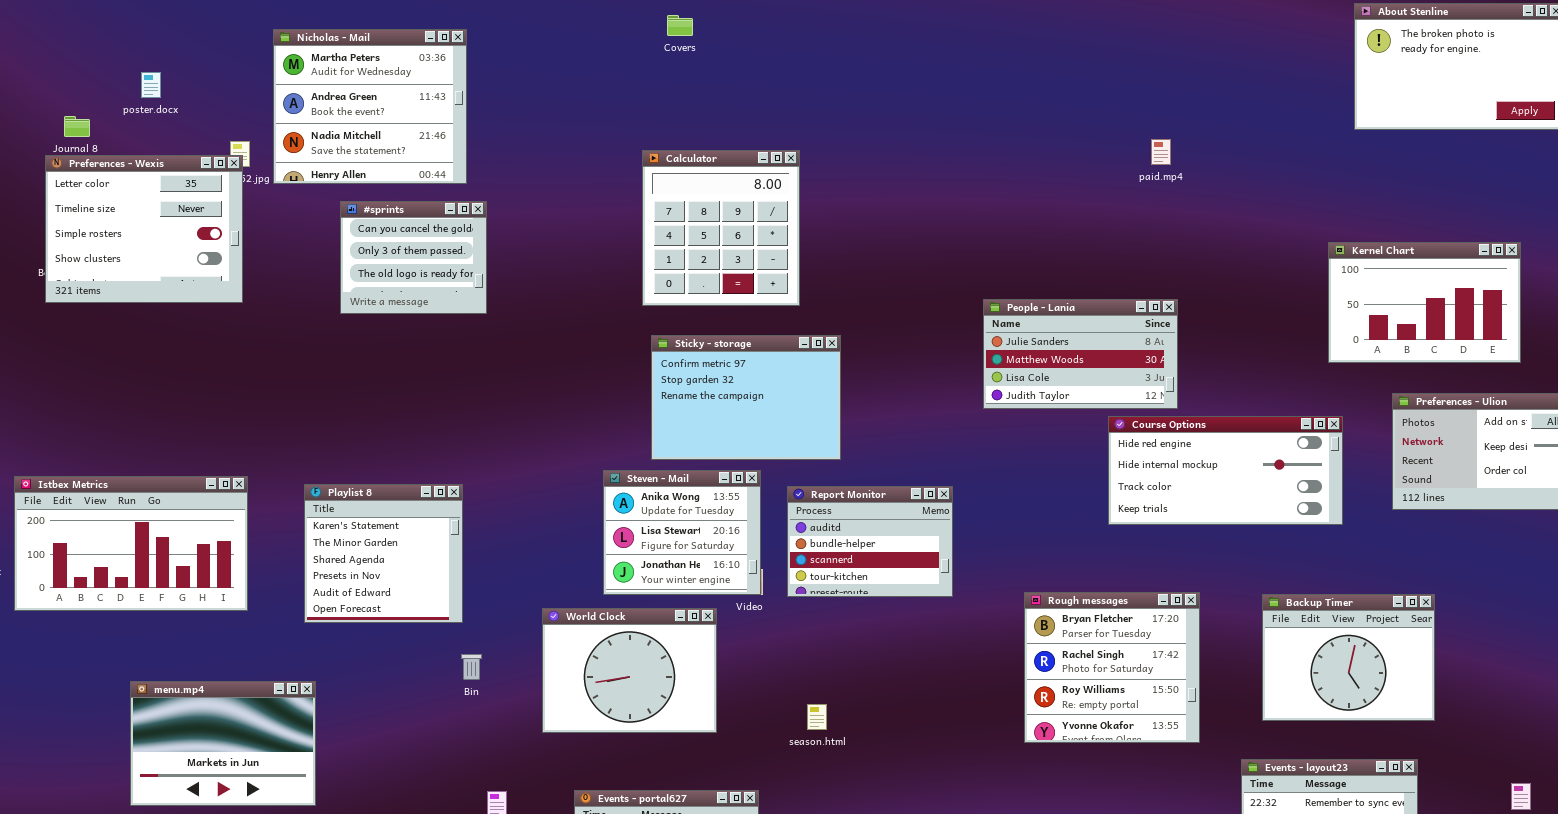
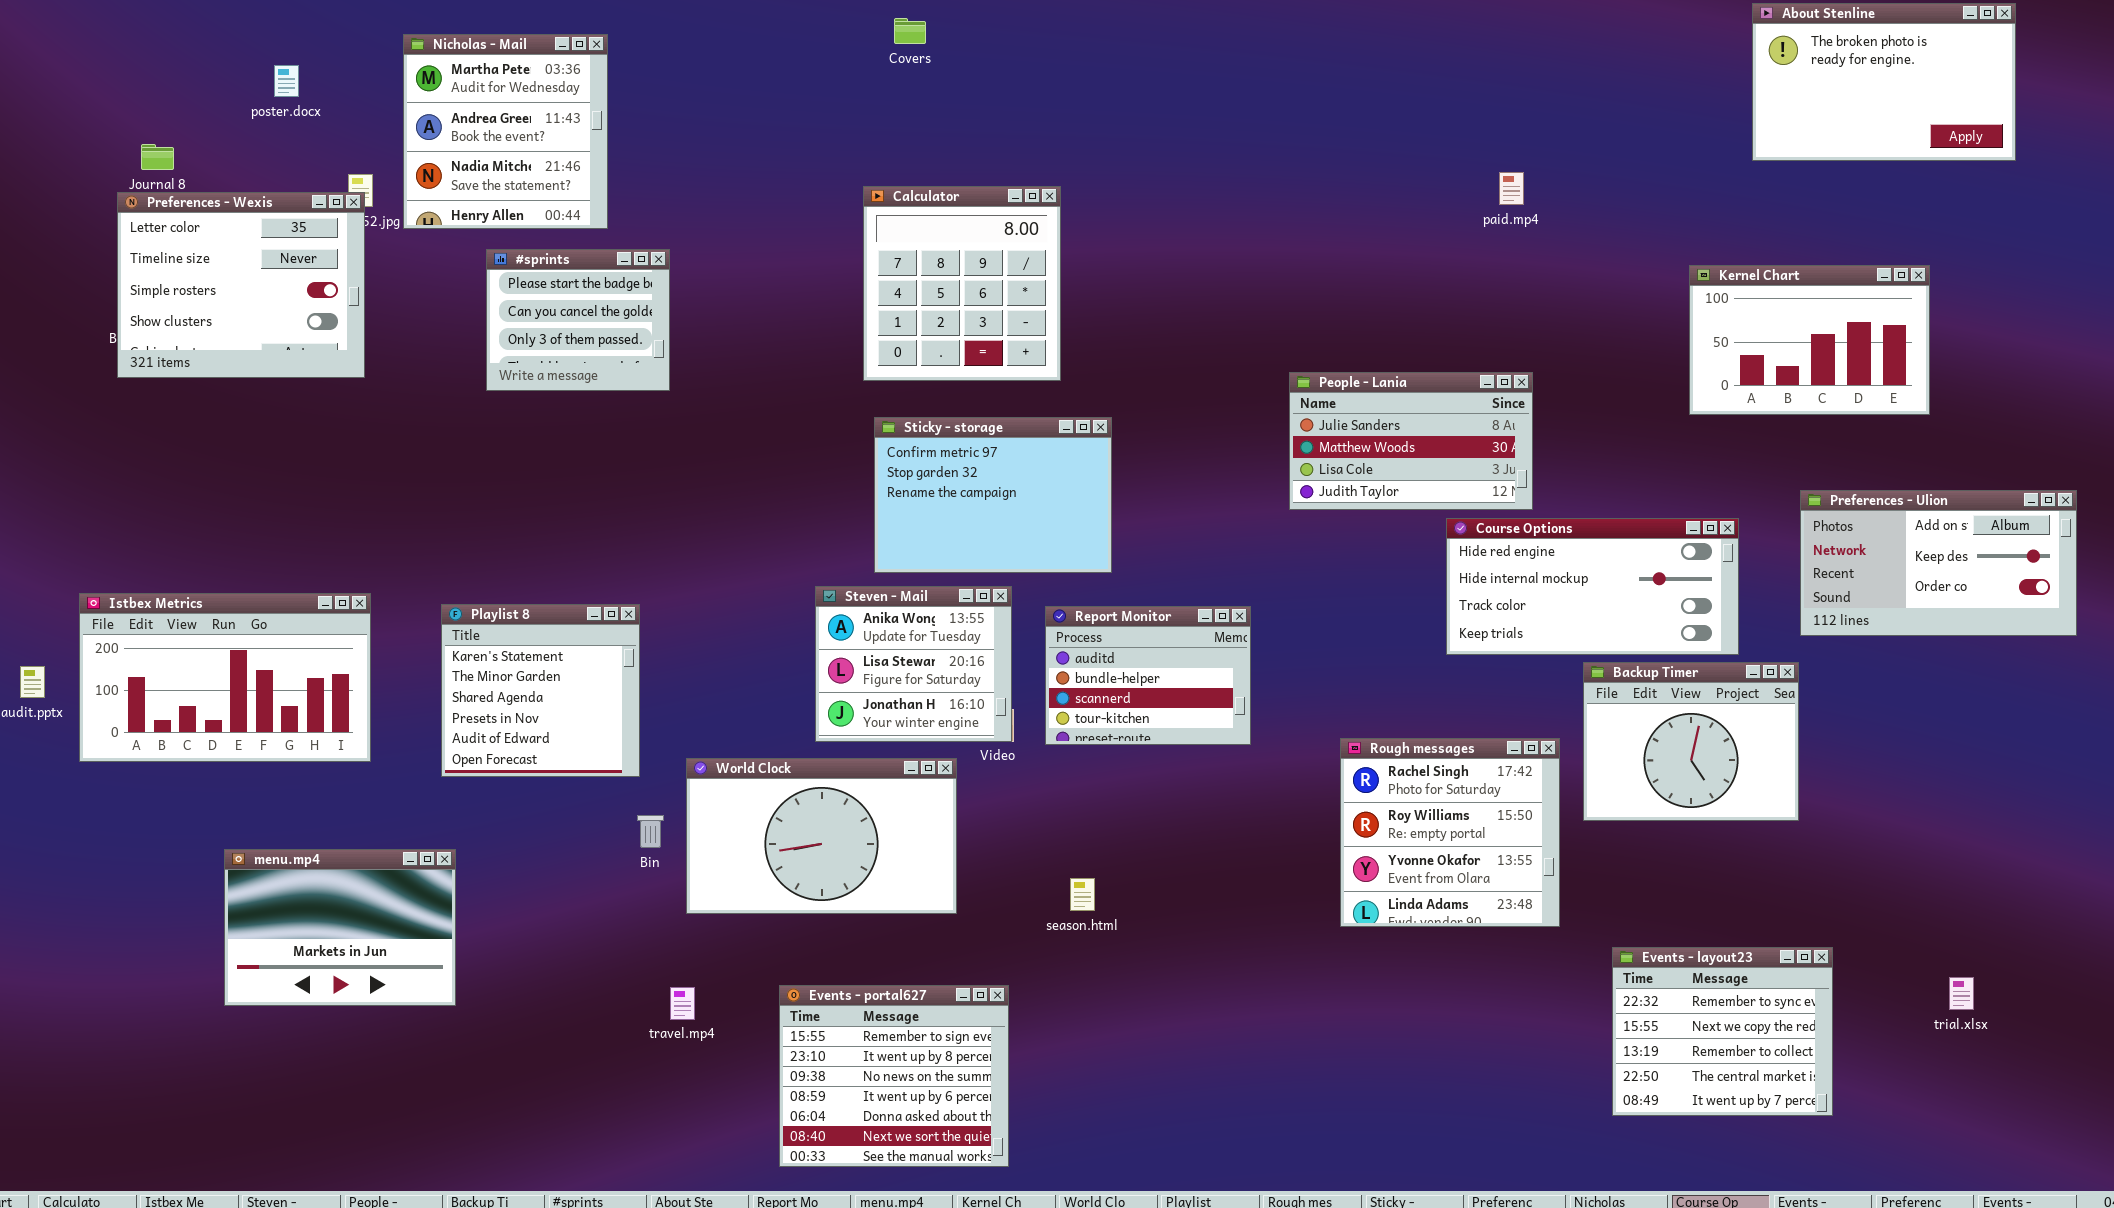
Nicholas - Mail: [273,29,467,184] -> [403,34,608,229], resized
poster.docx: [141,72,161,98] -> [274,65,299,97], moved
#sprints: [340,201,487,314] -> [486,249,670,391], scrolled up 1 row
Kernel Chart: [1328,242,1521,363] -> [1689,265,1930,415], moved
Rough messages: [1024,592,1200,743] -> [1340,738,1560,927], scrolled down 1 row
Backup Timer: [1262,594,1435,721] -> [1583,662,1799,821], moved
World Clock: [542,608,717,733] -> [686,758,957,914], resized

